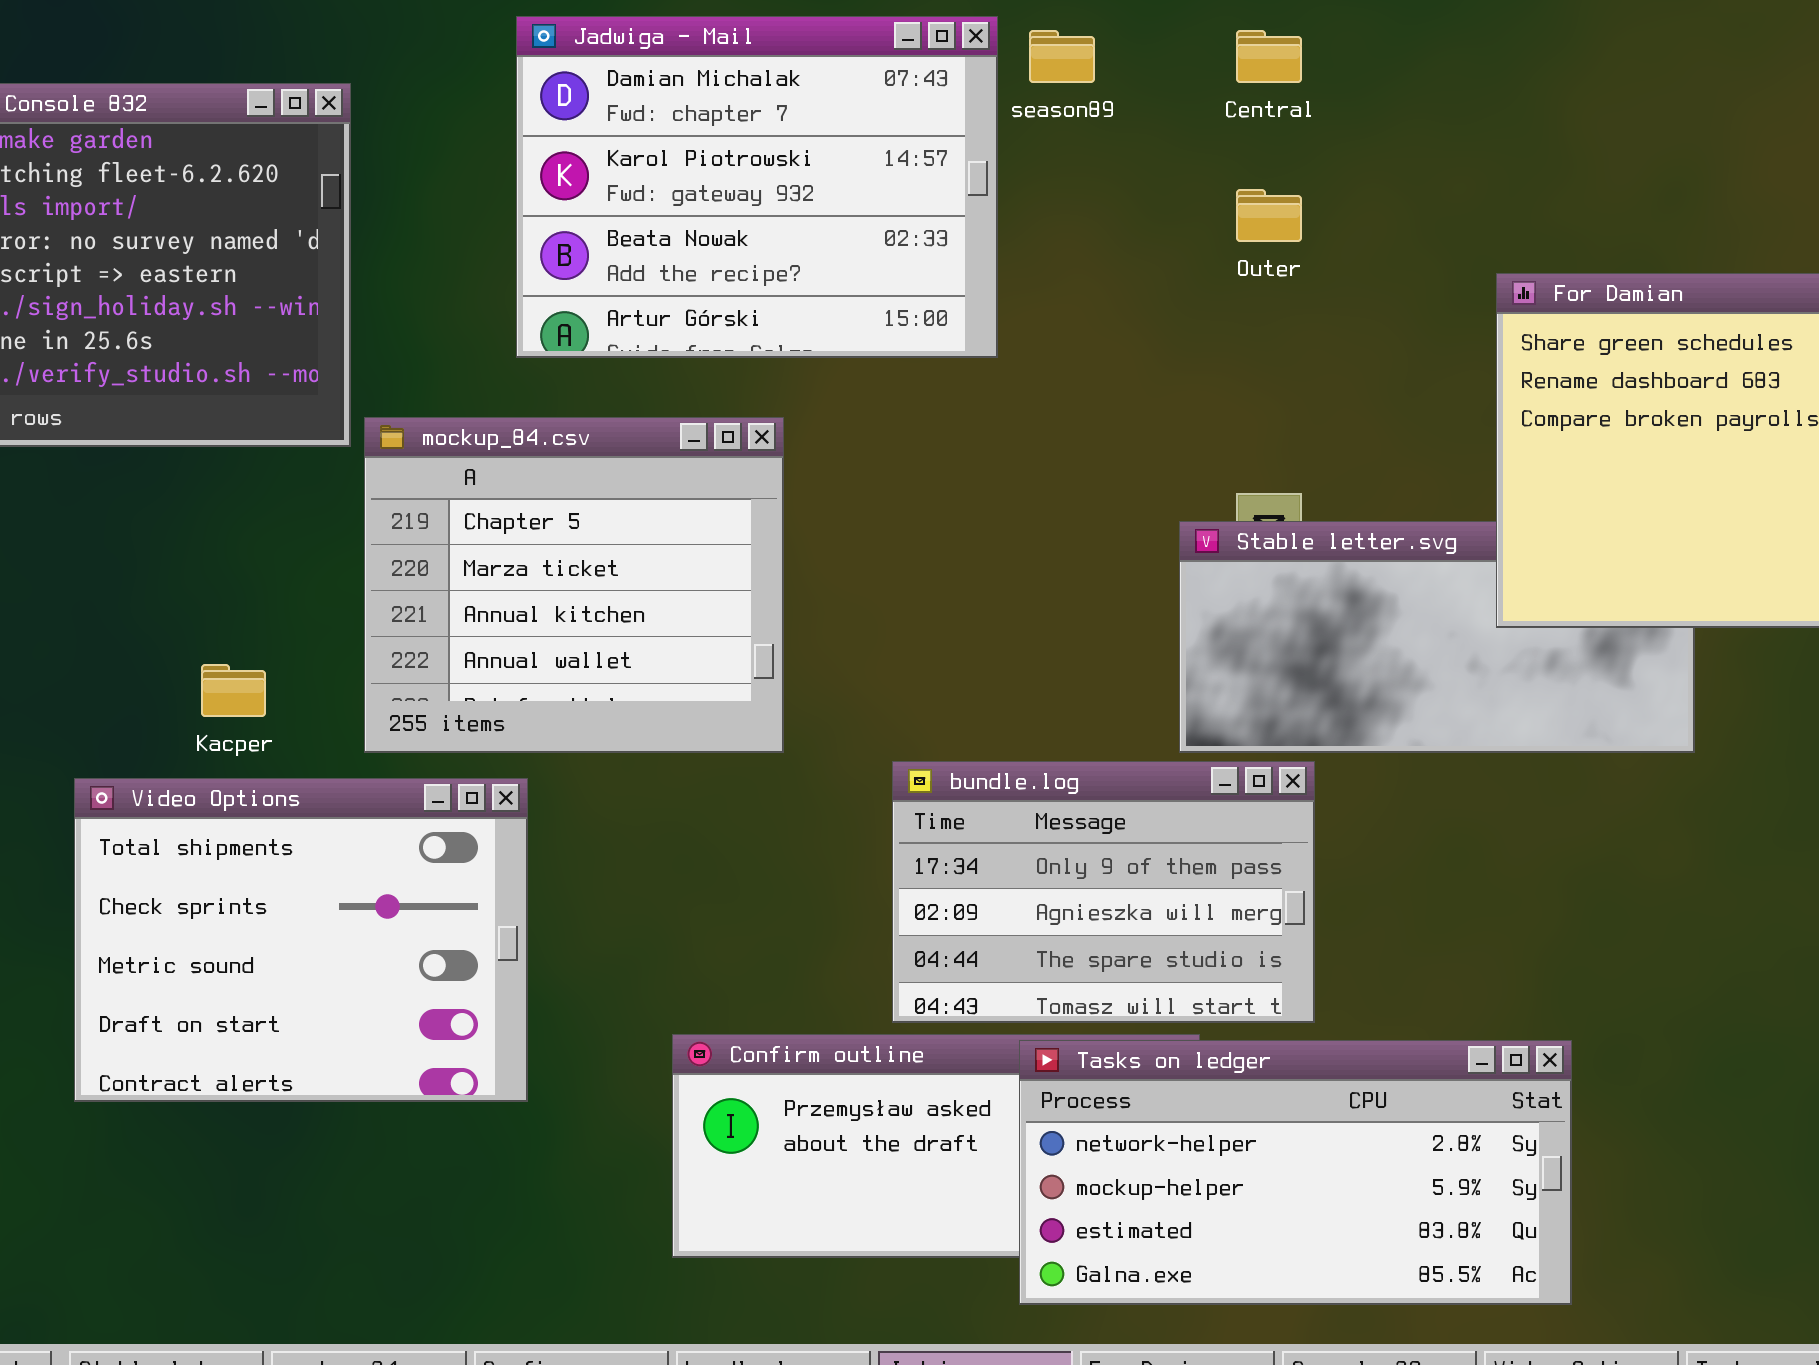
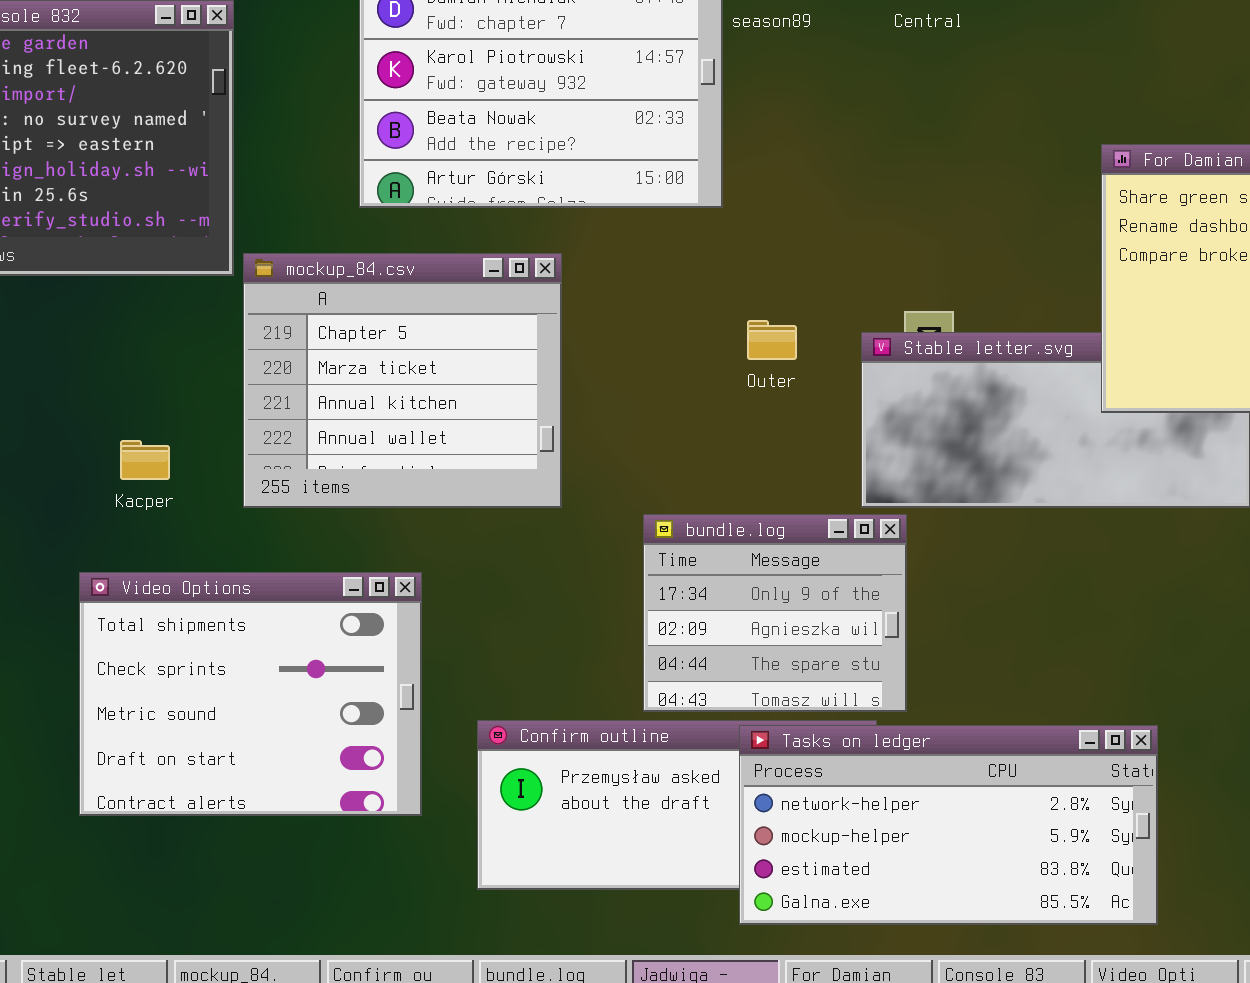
Outer: [1236,189,1302,242] -> [747,320,797,360], moved
bundle.log: [892,761,1315,1023] -> [643,514,907,712], resized
Video Options: [74,778,528,1102] -> [79,572,422,816], moved

